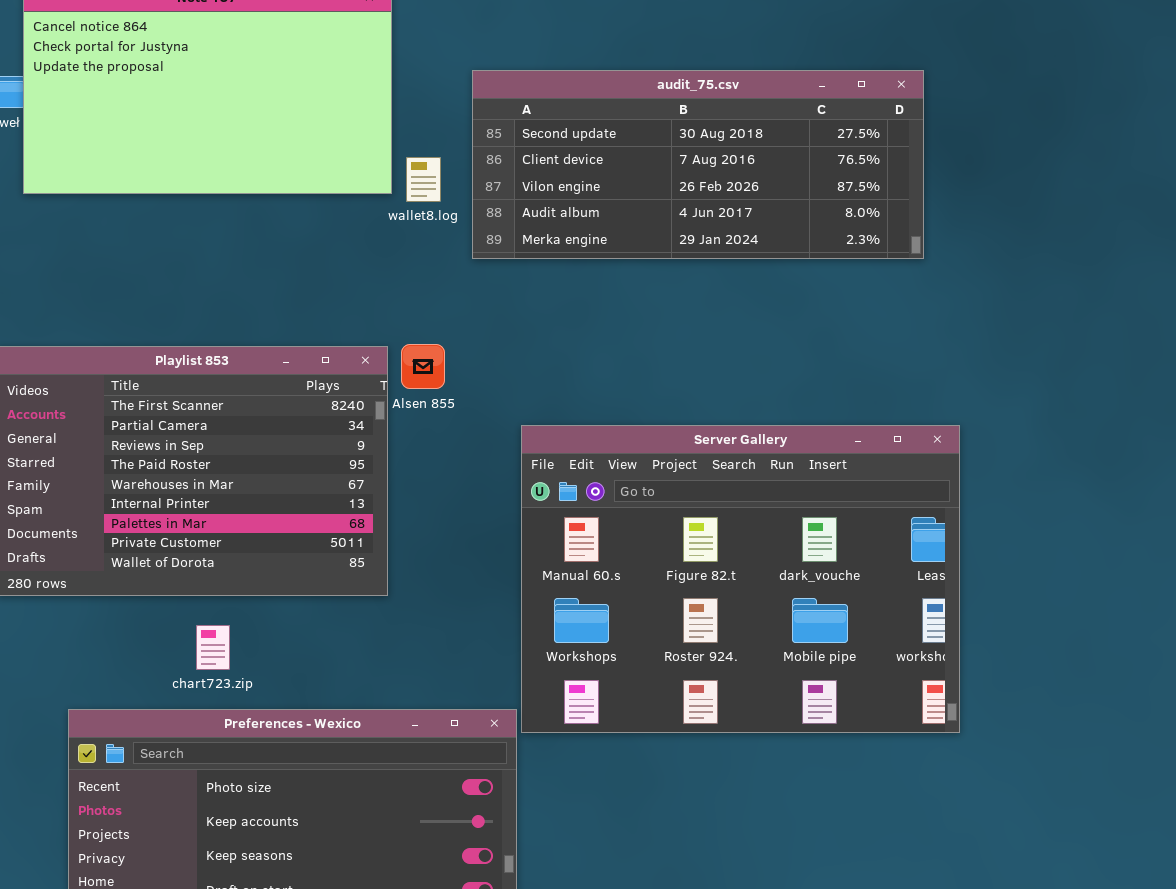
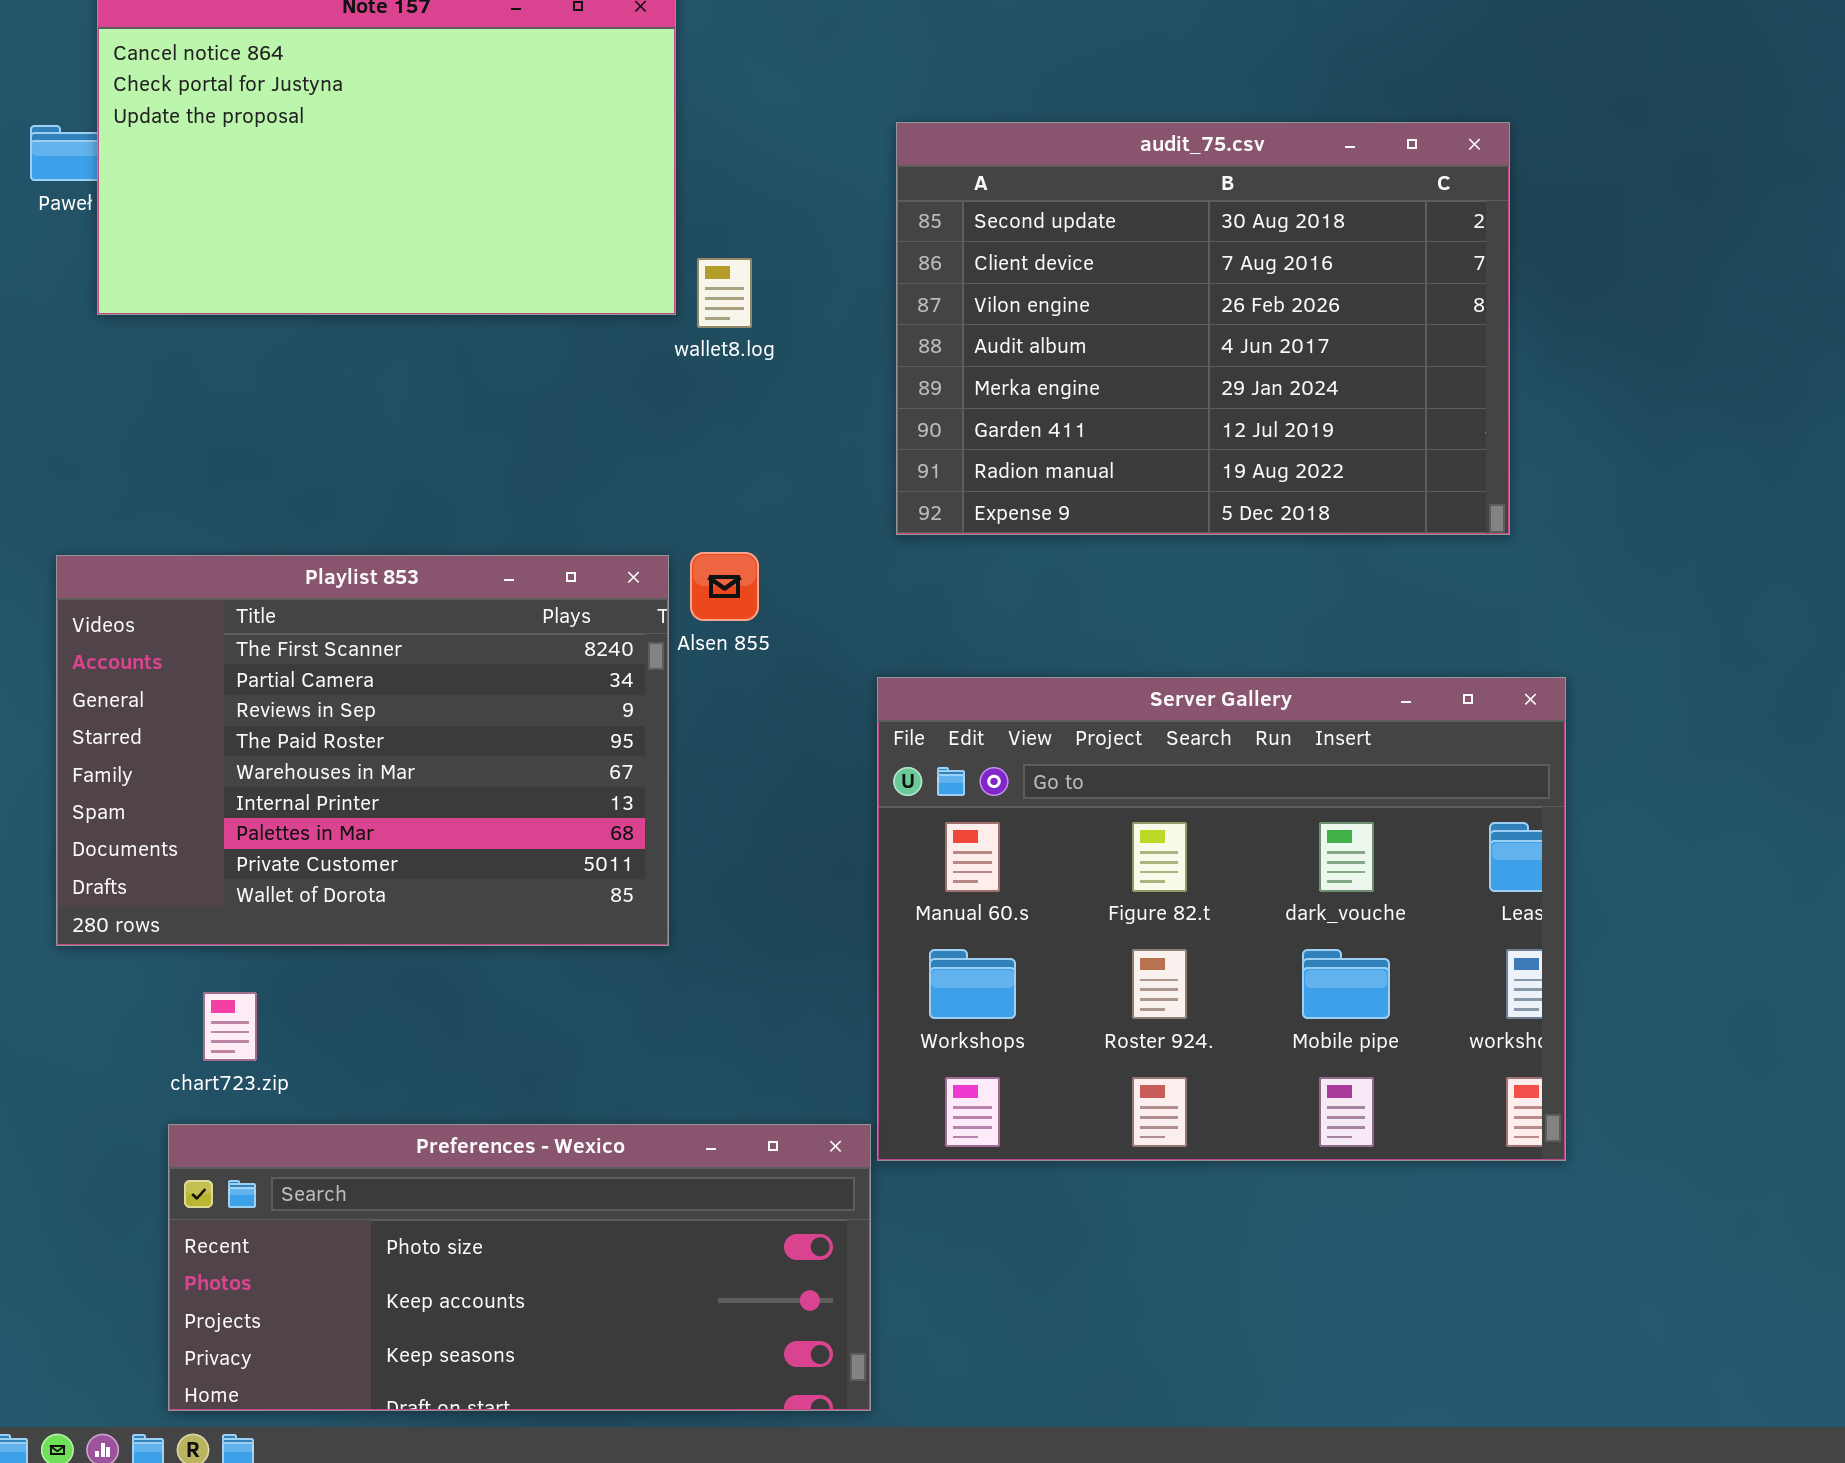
audit_75.csv: [472,70,924,259] -> [896,122,1510,535], resized
chart723.zip: [196,625,230,670] -> [203,992,257,1061], moved

